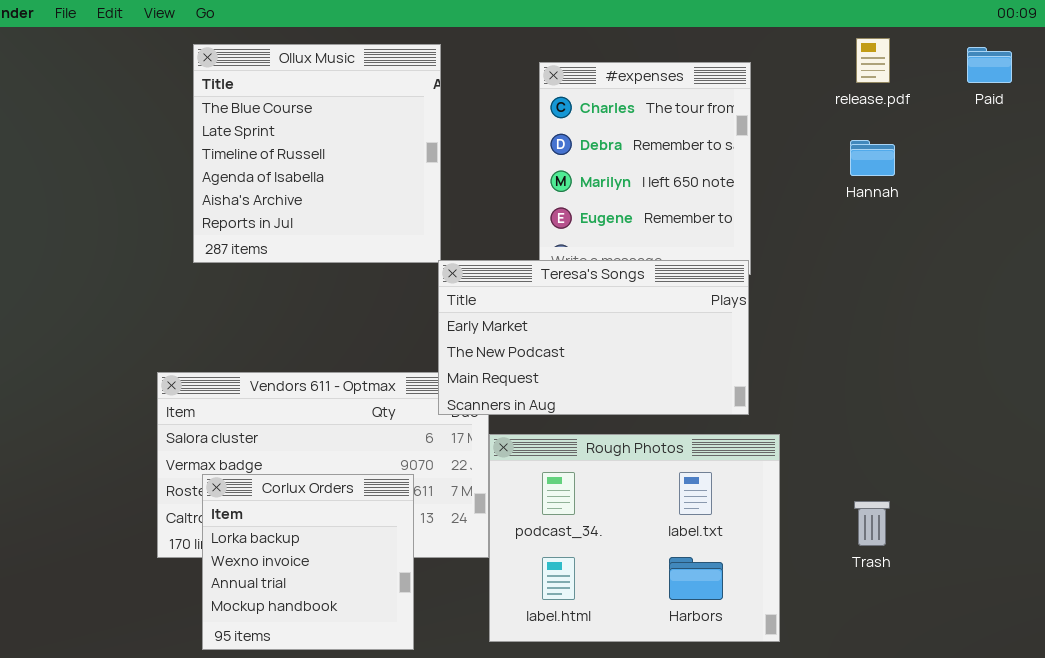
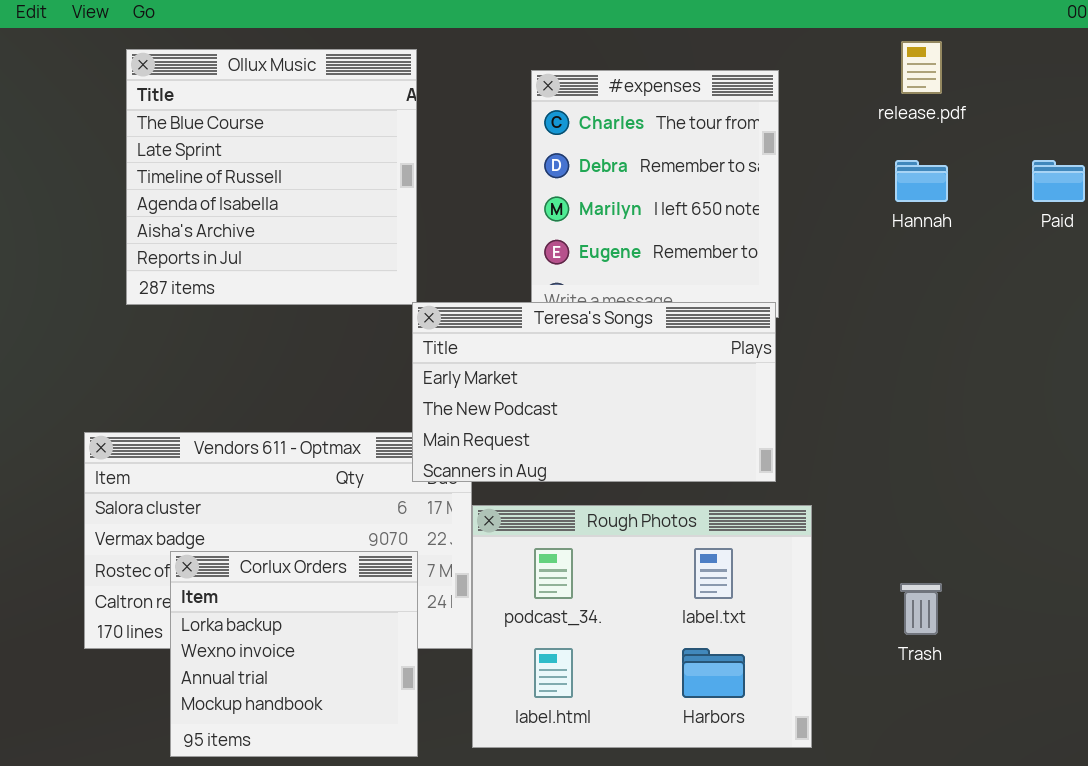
Paid: [967,47,1012,83] -> [1032,160,1085,202], moved
Corlux Orders: [202,474,414,650] -> [170,551,418,757], moved

